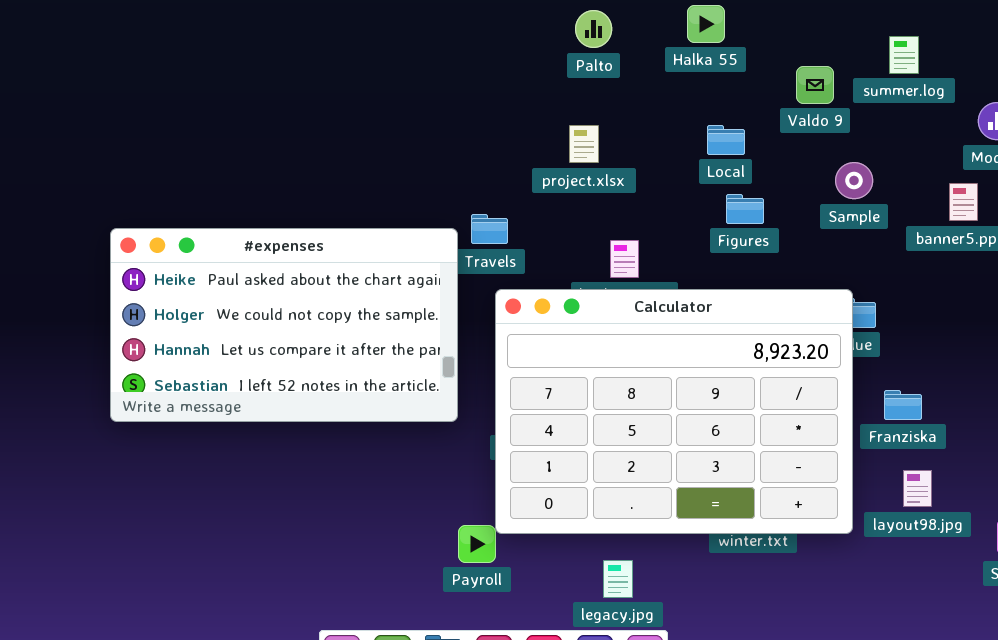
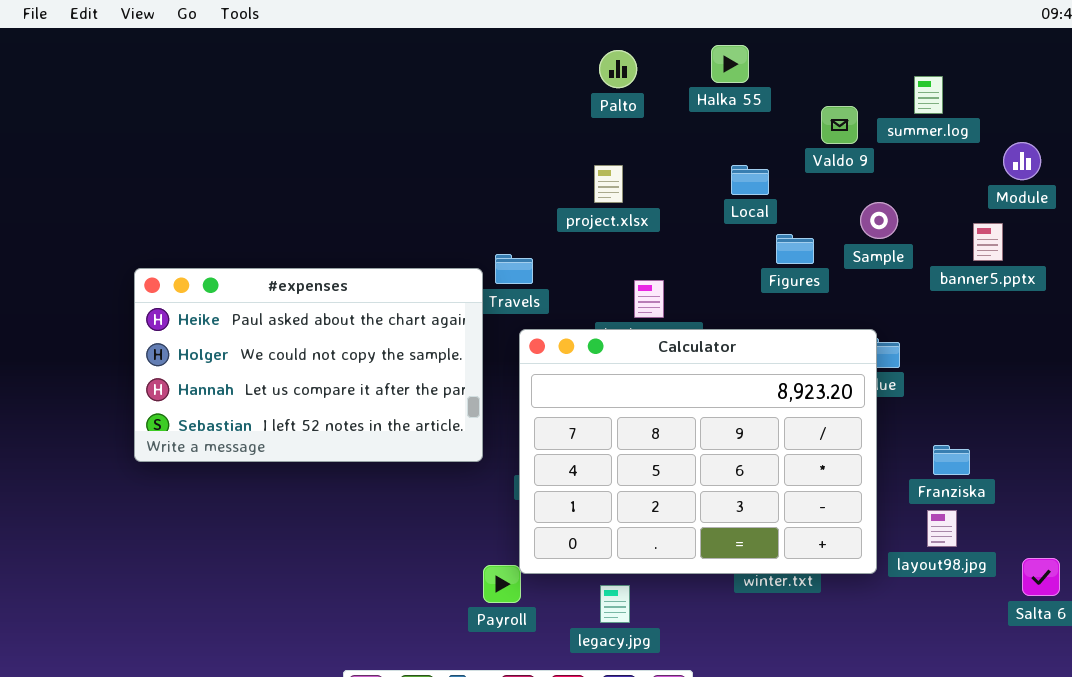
Figures: [726,194,764,224] -> [776,234,814,264], moved
Franziska: [884,390,922,420] -> [933,445,970,475], moved
legacy.jpg: [603,560,633,598] -> [600,585,630,623], moved

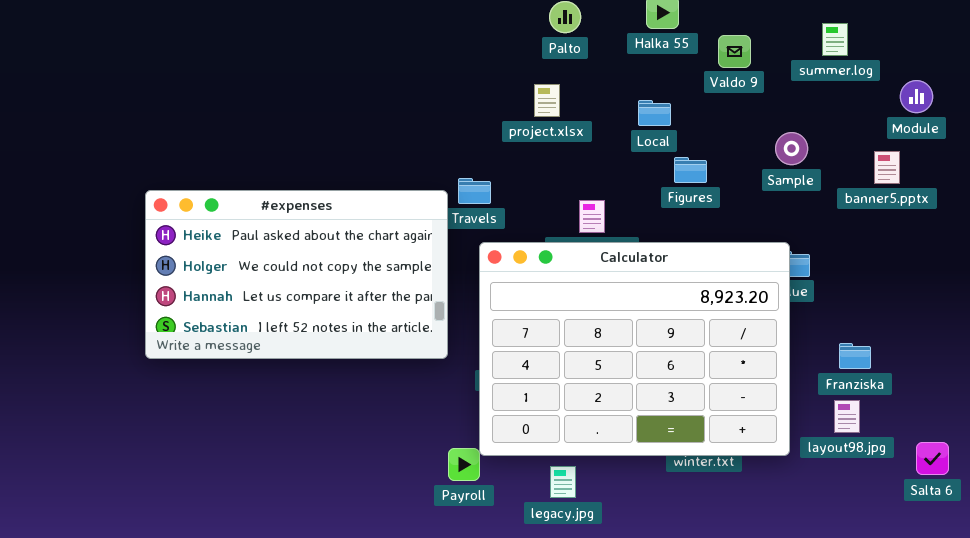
Valdo 9: [821,106,858,144] -> [718,35,751,68], moved
project.xlsx: [594,165,623,203] -> [534,84,560,117], moved
Local: [731,165,769,195] -> [638,100,671,126], moved
Figures: [776,234,814,264] -> [674,157,707,183], moved

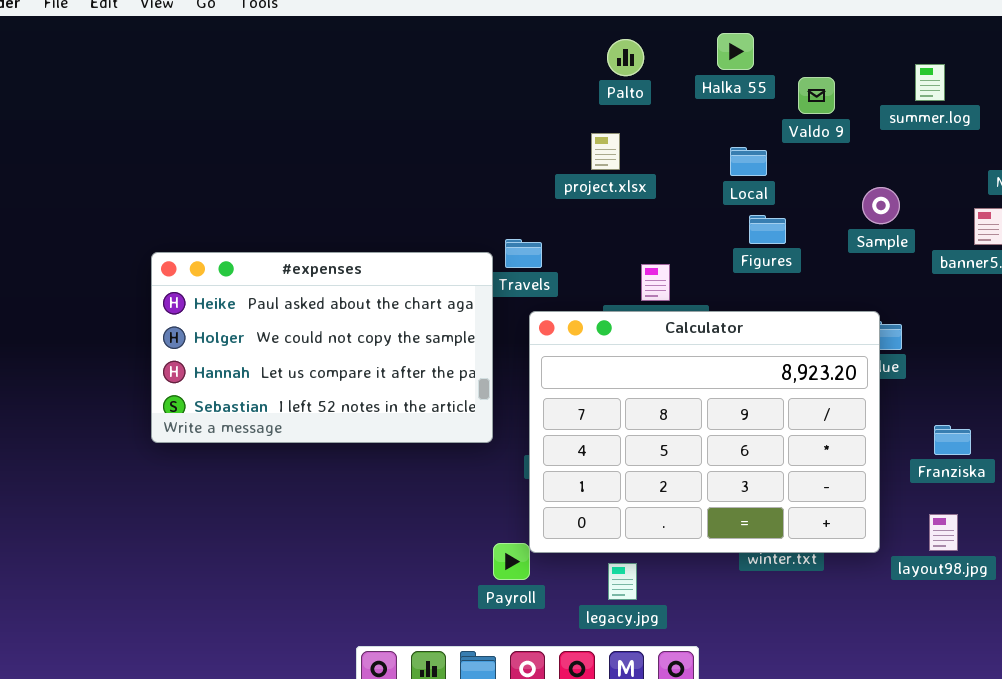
Local: [638,100,671,126] -> [730,147,767,176], moved
layout98.jpg: [834,400,860,433] -> [929,514,958,551], moved

